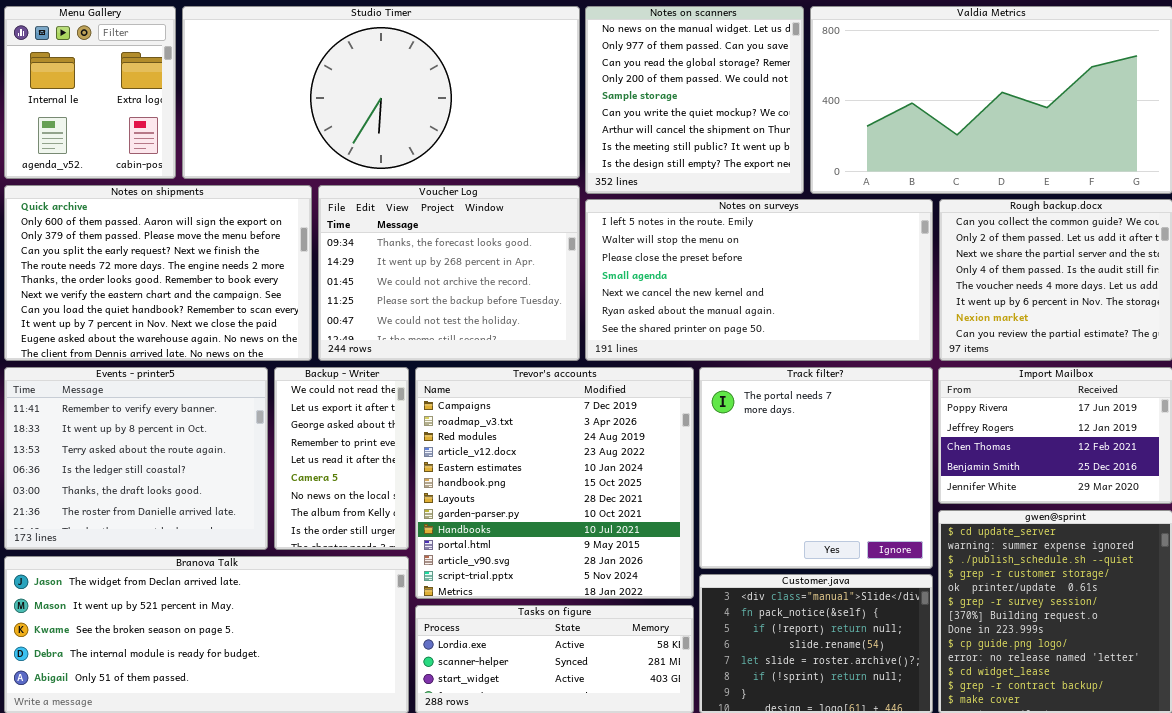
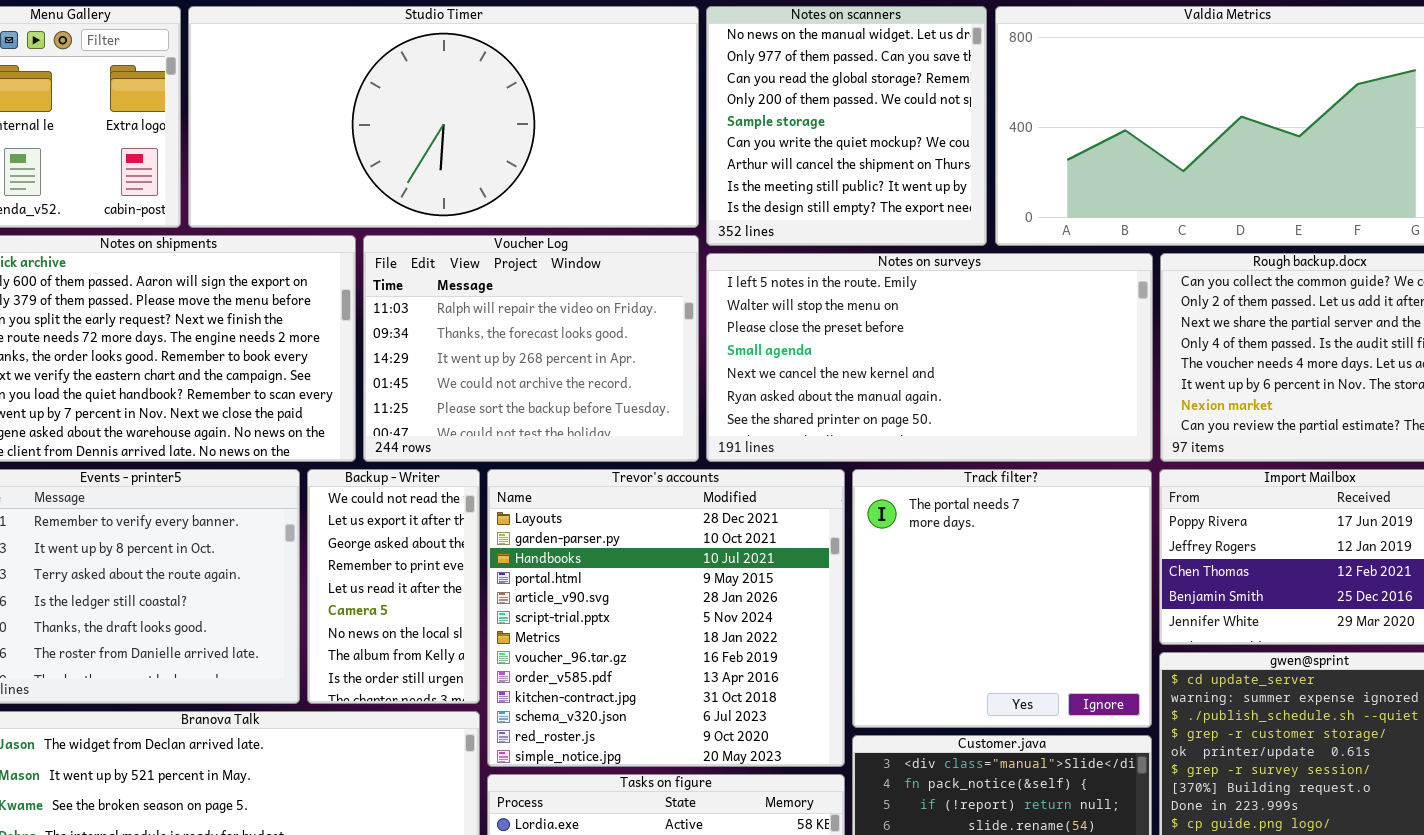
Voucher Log: [318,185,580,361] -> [363,235,699,462], scrolled up 1 row
Trevor's accounts: [415,367,694,599] -> [487,469,845,767], scrolled down 6 rows

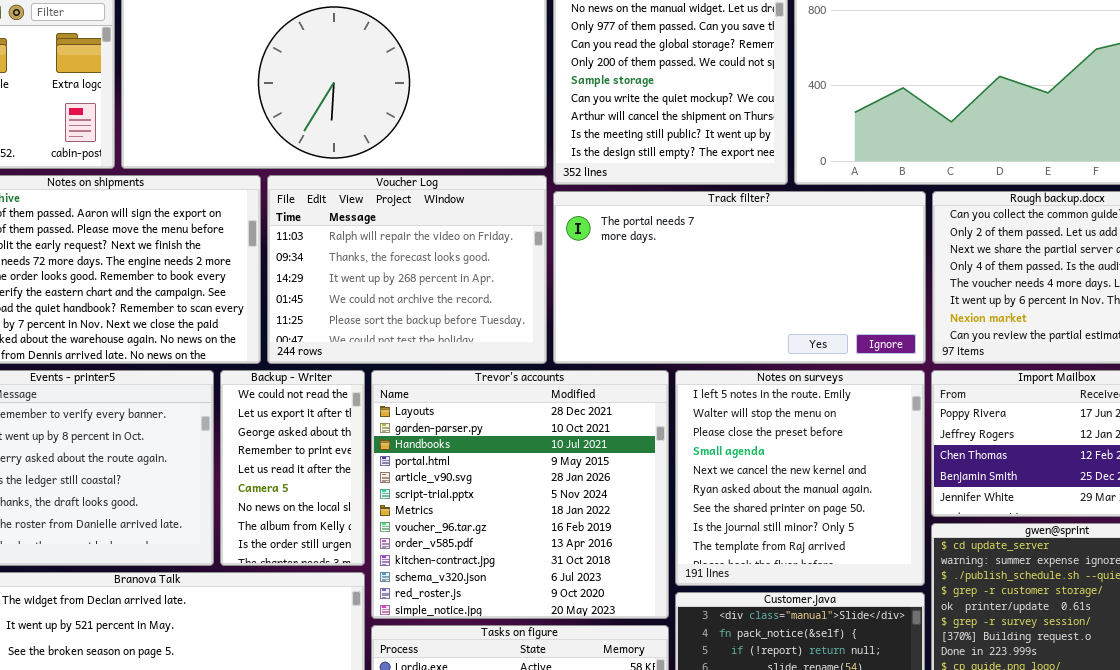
Notes on surveys: [706,253,1153,462] -> [675,370,925,586], moved, resized
Track filter?: [852,469,1152,728] -> [553,191,926,364], moved, resized

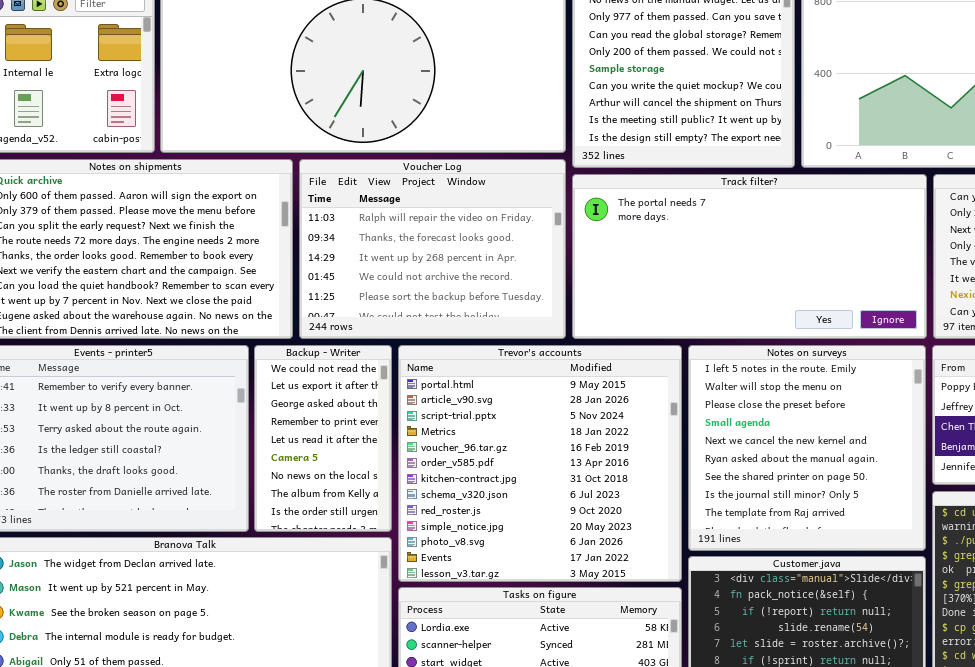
Trevor's accounts: [371,370,669,619] -> [398,345,682,582], scrolled down 3 rows

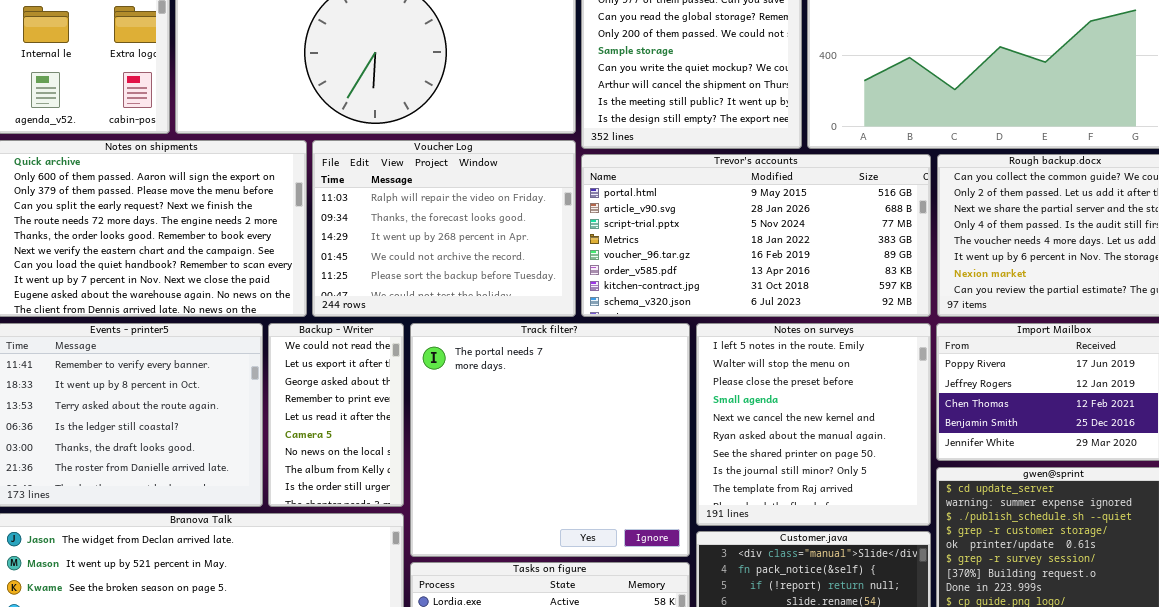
Track filter?: [572,174,927,339] -> [410,323,690,557], moved, resized
Trevor's accounts: [398,345,682,582] -> [581,154,931,317], moved, resized

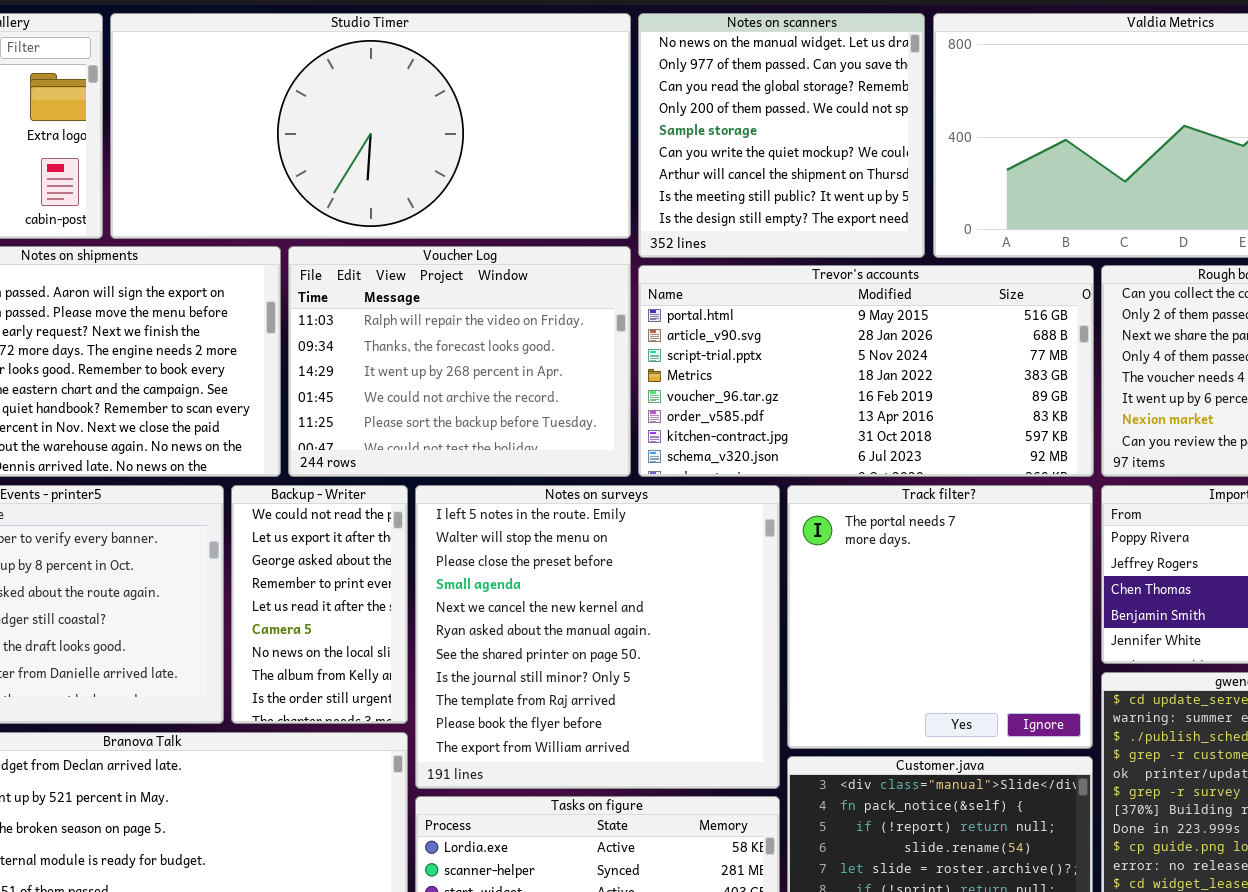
Track filter?: [410,323,690,557] -> [787,485,1093,749], moved, resized
Notes on surveys: [696,323,931,526] -> [415,485,780,789], moved, resized

